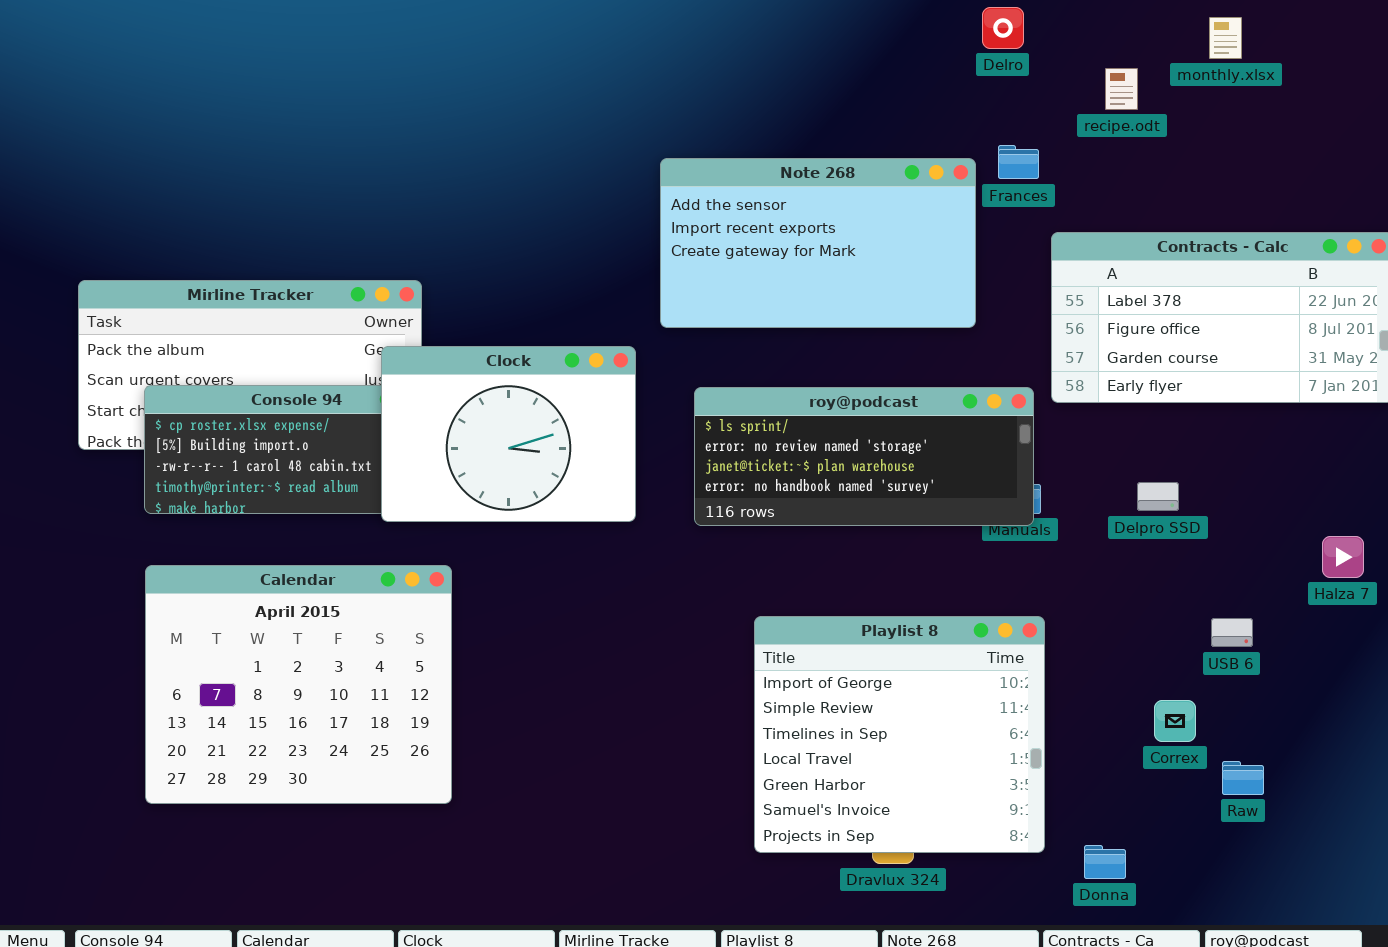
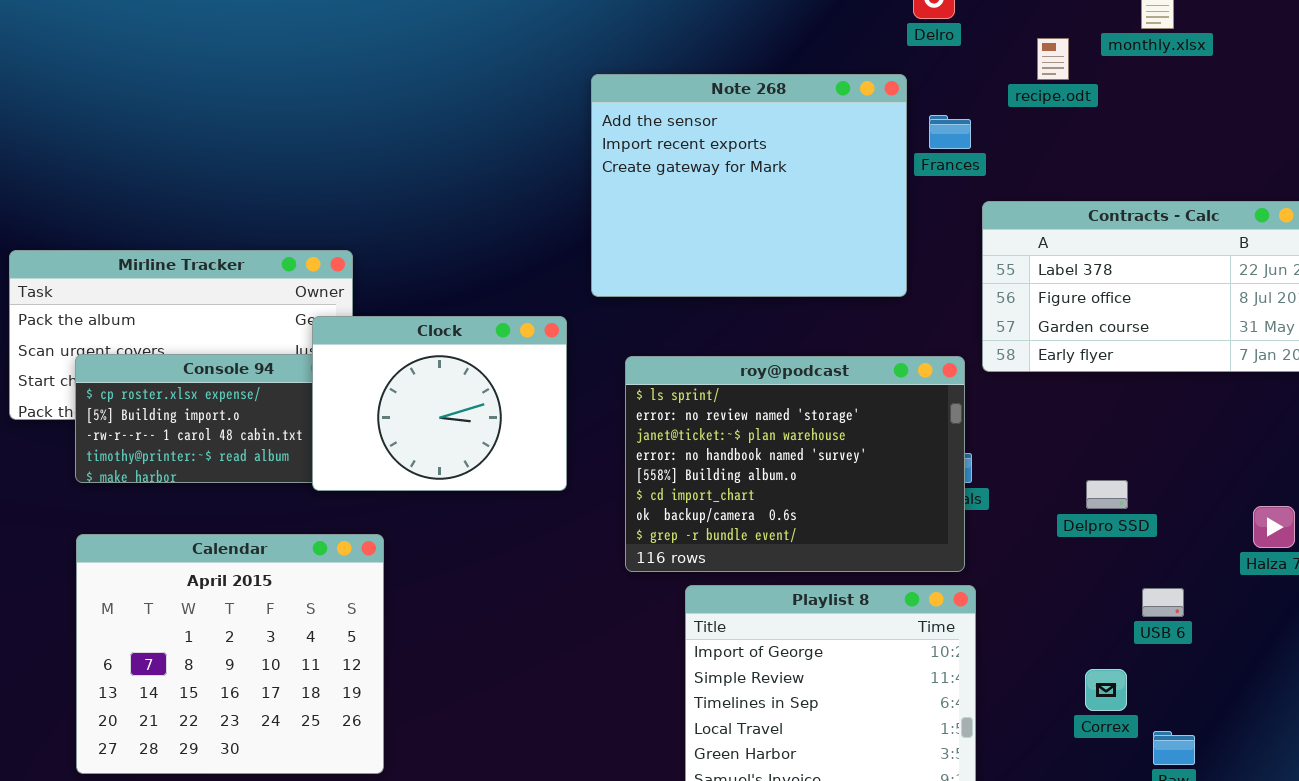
Note 268: [660,158,976,328] -> [591,74,907,297], resized
roy@podcast: [694,387,1034,526] -> [625,356,965,572], resized
Delpro SSD: [1137,482,1179,511] -> [1086,480,1128,509], moved

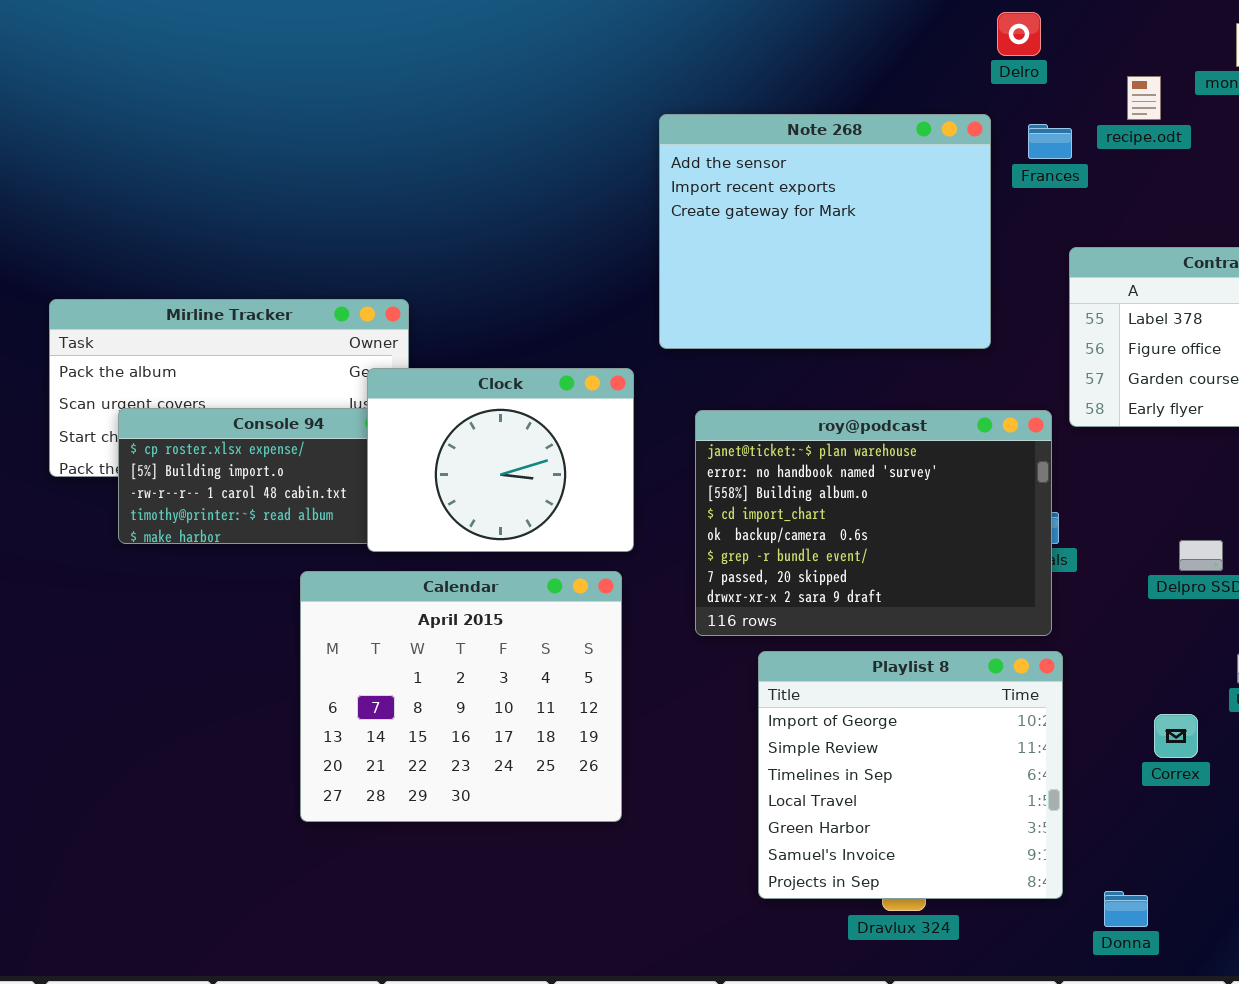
Frances: [929,115,971,149] -> [1028,124,1072,159], moved
roy@podcast: [625,356,965,572] -> [695,410,1052,636], scrolled down 2 rows
Calendar: [76,534,384,774] -> [300,571,622,822], moved
Correx: [1085,669,1127,711] -> [1154,714,1198,758], moved

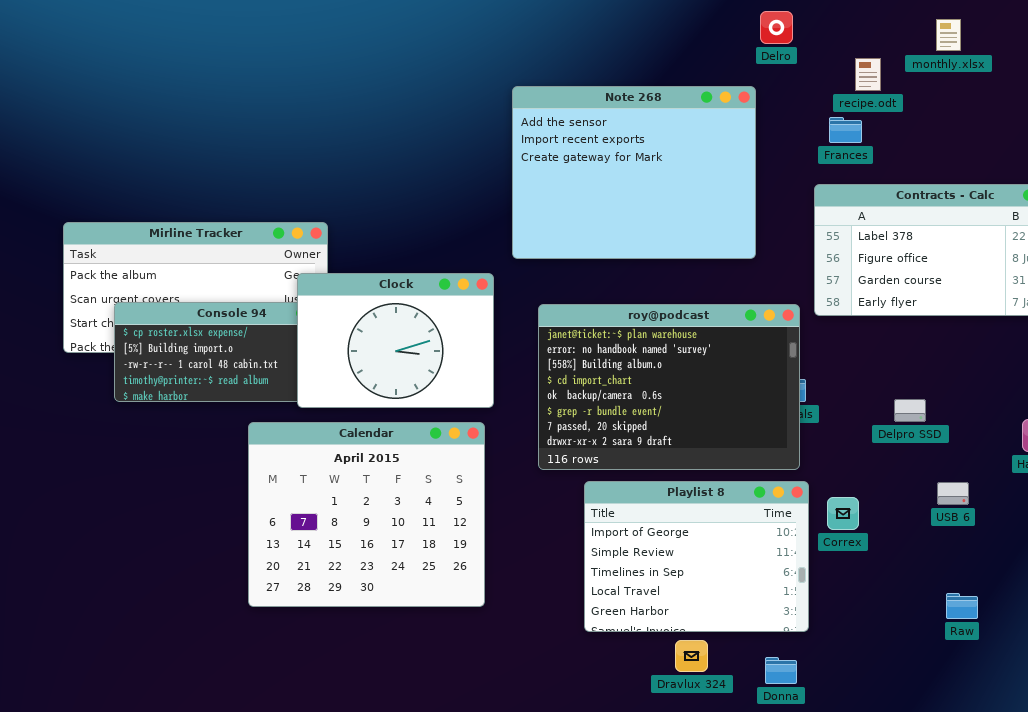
Frances: [1028,124,1072,159] -> [829,117,862,143], moved
Playlist 8: [758,651,1063,899] -> [584,481,809,632], resized
Correx: [1154,714,1198,758] -> [827,497,859,530], moved
Donna: [1104,891,1148,927] -> [765,657,797,684], moved

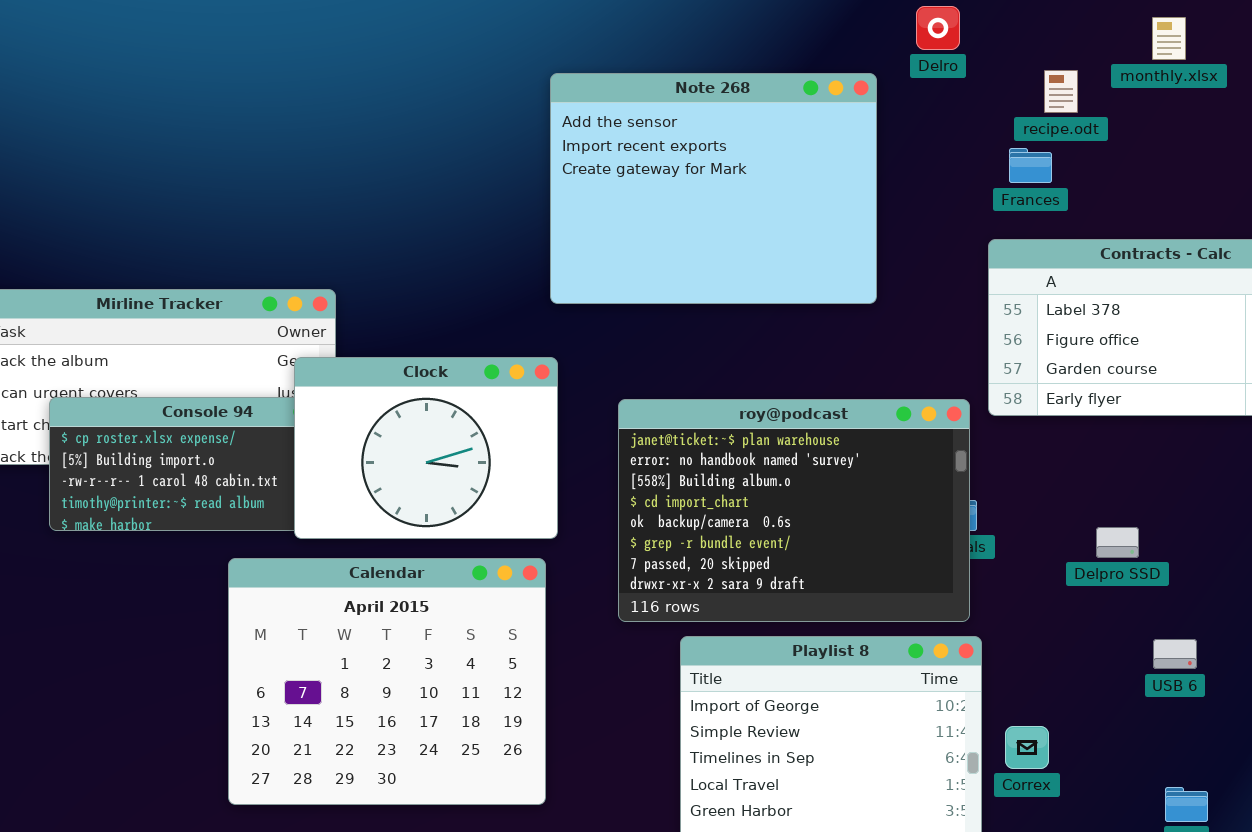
Note 268: [512,86,756,259] -> [550,73,877,304], moved
Correx: [827,497,859,530] -> [1005,726,1049,769], moved

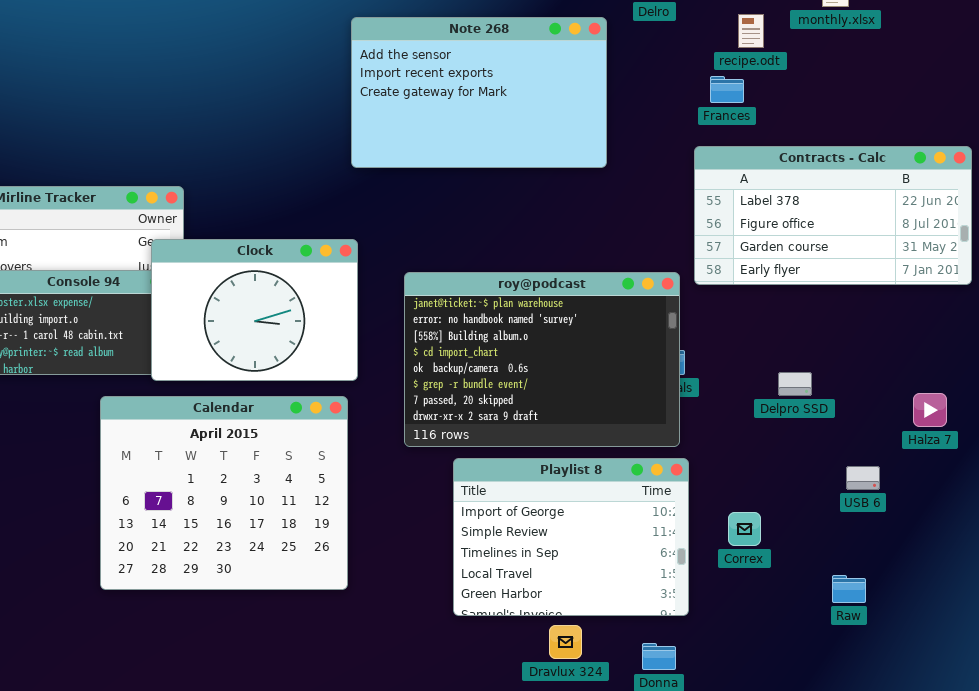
Note 268: [550,73,877,304] -> [351,17,607,168], resized
USB 6: [1153,639,1197,669] -> [846,466,880,490], moved
Correx: [1005,726,1049,769] -> [728,512,761,546], moved

